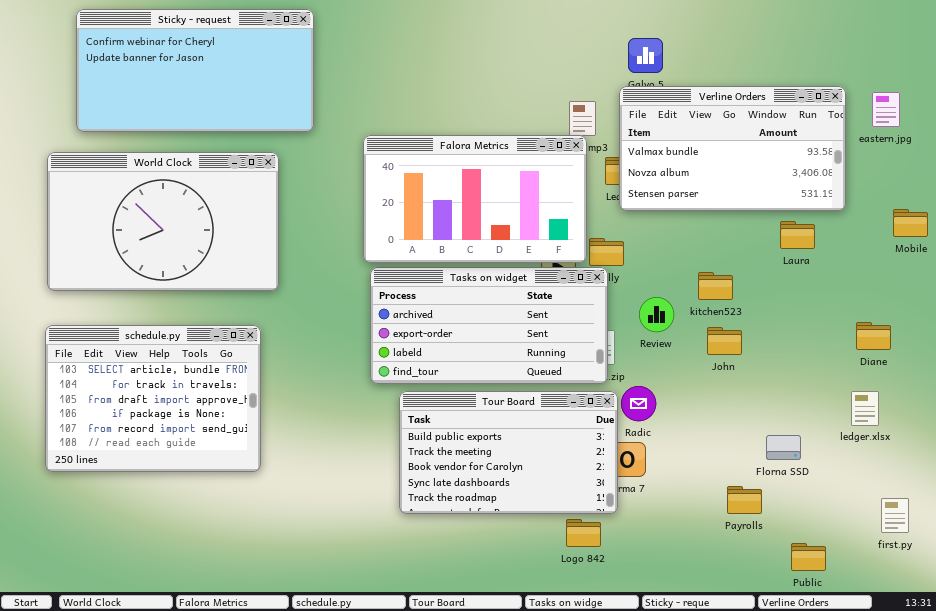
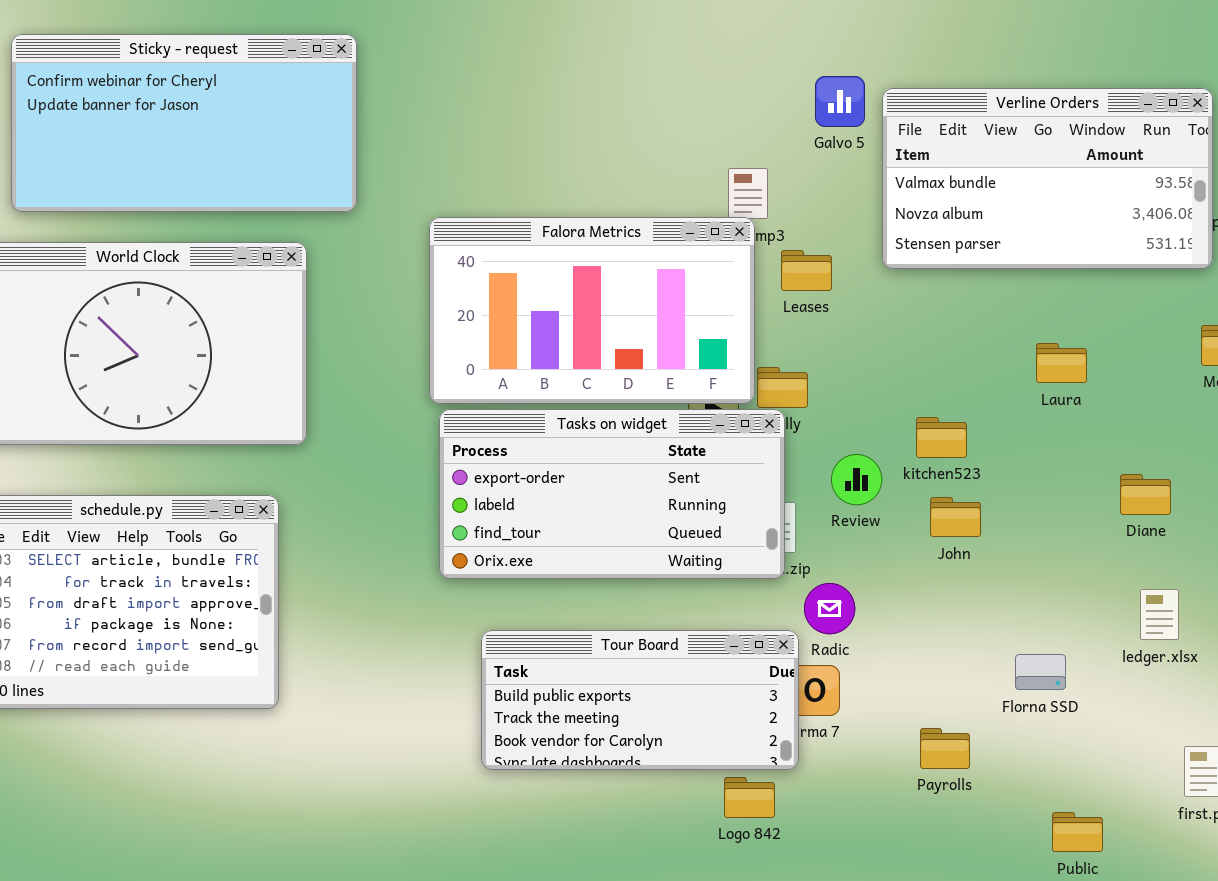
Verline Orders: [619,86,846,211] -> [882,88,1213,269], moved
Tasks on widget: [370,267,608,384] -> [439,409,785,579], scrolled down 1 row
Diane: [856,322,891,350] -> [1120,474,1171,515], moved
Tour Board: [399,391,618,514] -> [481,630,799,770], resized
Payrolls: [727,486,762,514] -> [920,728,970,769], moved

